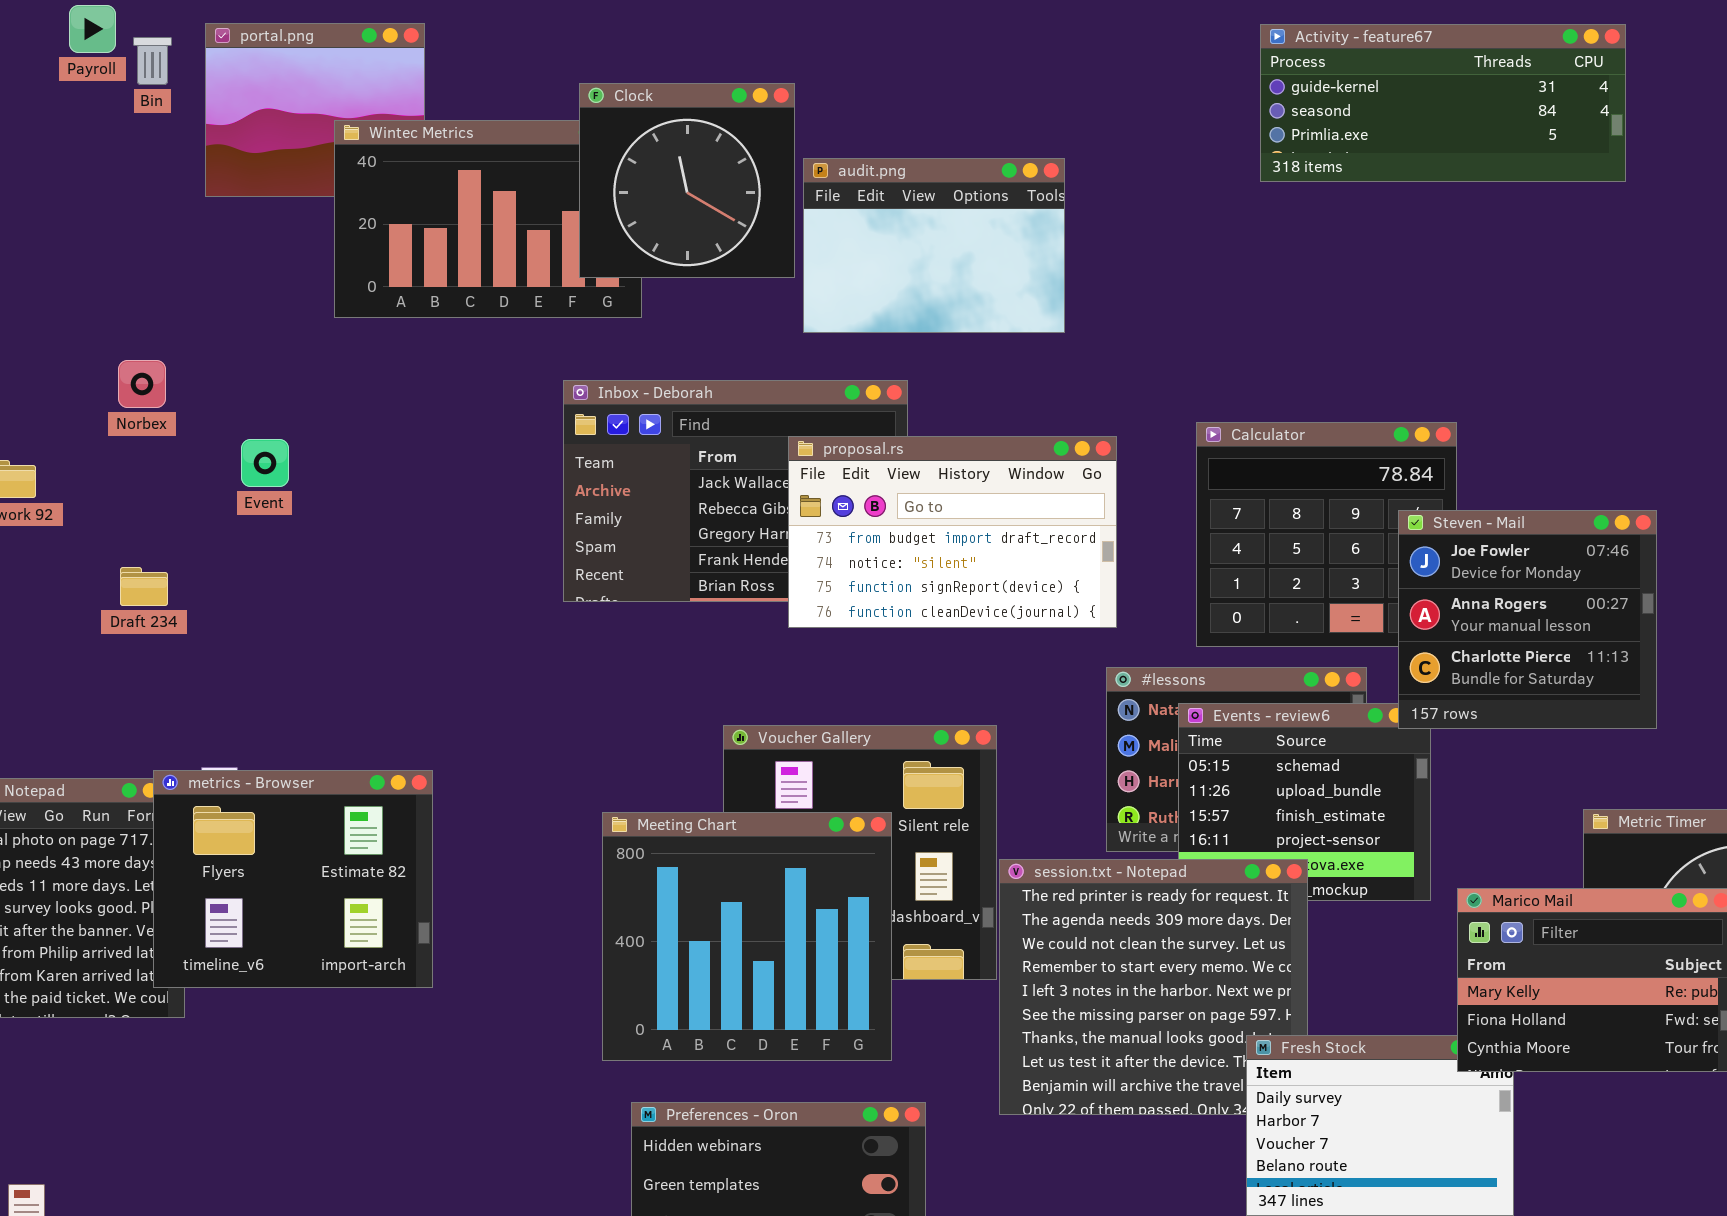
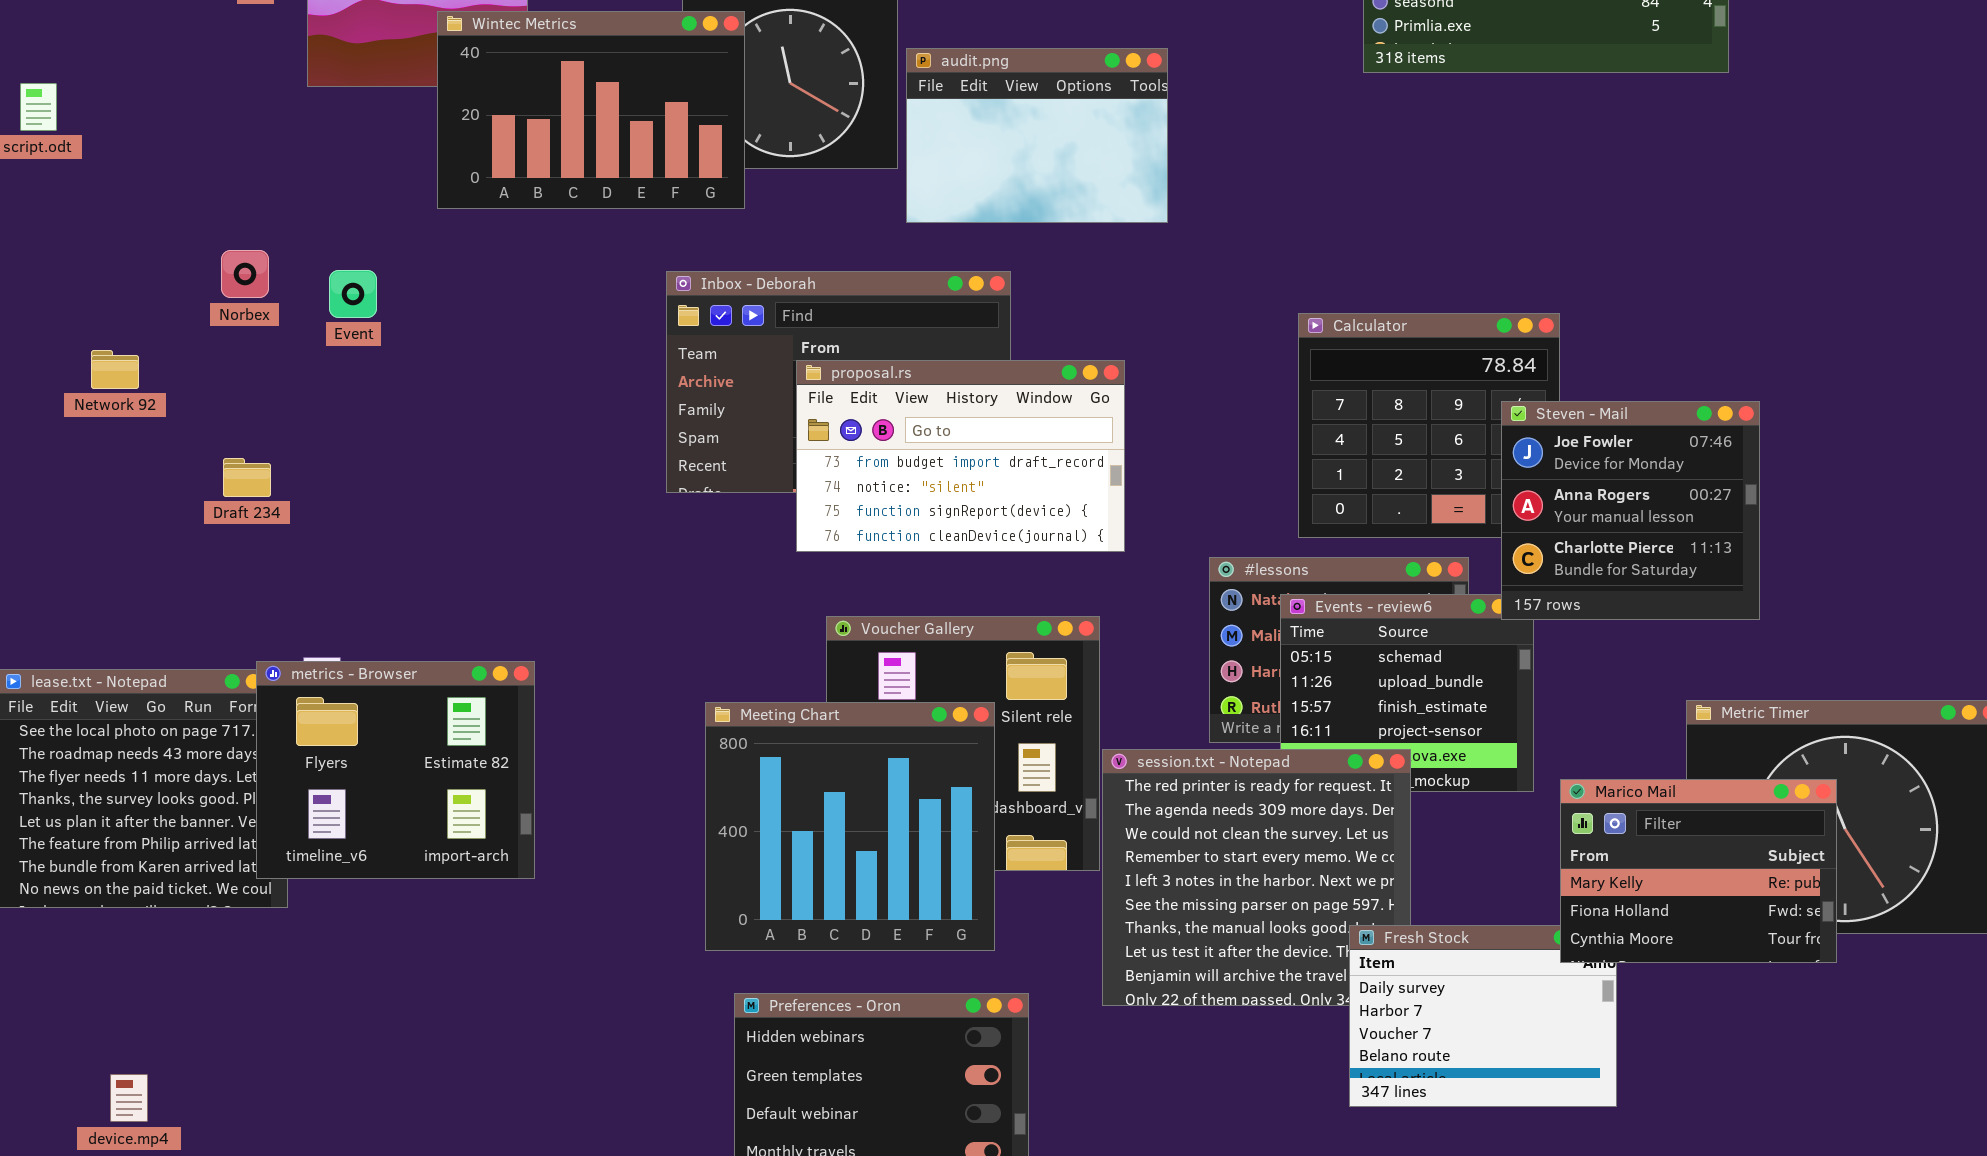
Wintec Metrics: [334,120,642,318] -> [437,11,745,209], raised
proposal.rs: [788,436,1117,628] -> [796,360,1125,552], moved
Event: [241,439,289,487] -> [329,270,377,318], moved

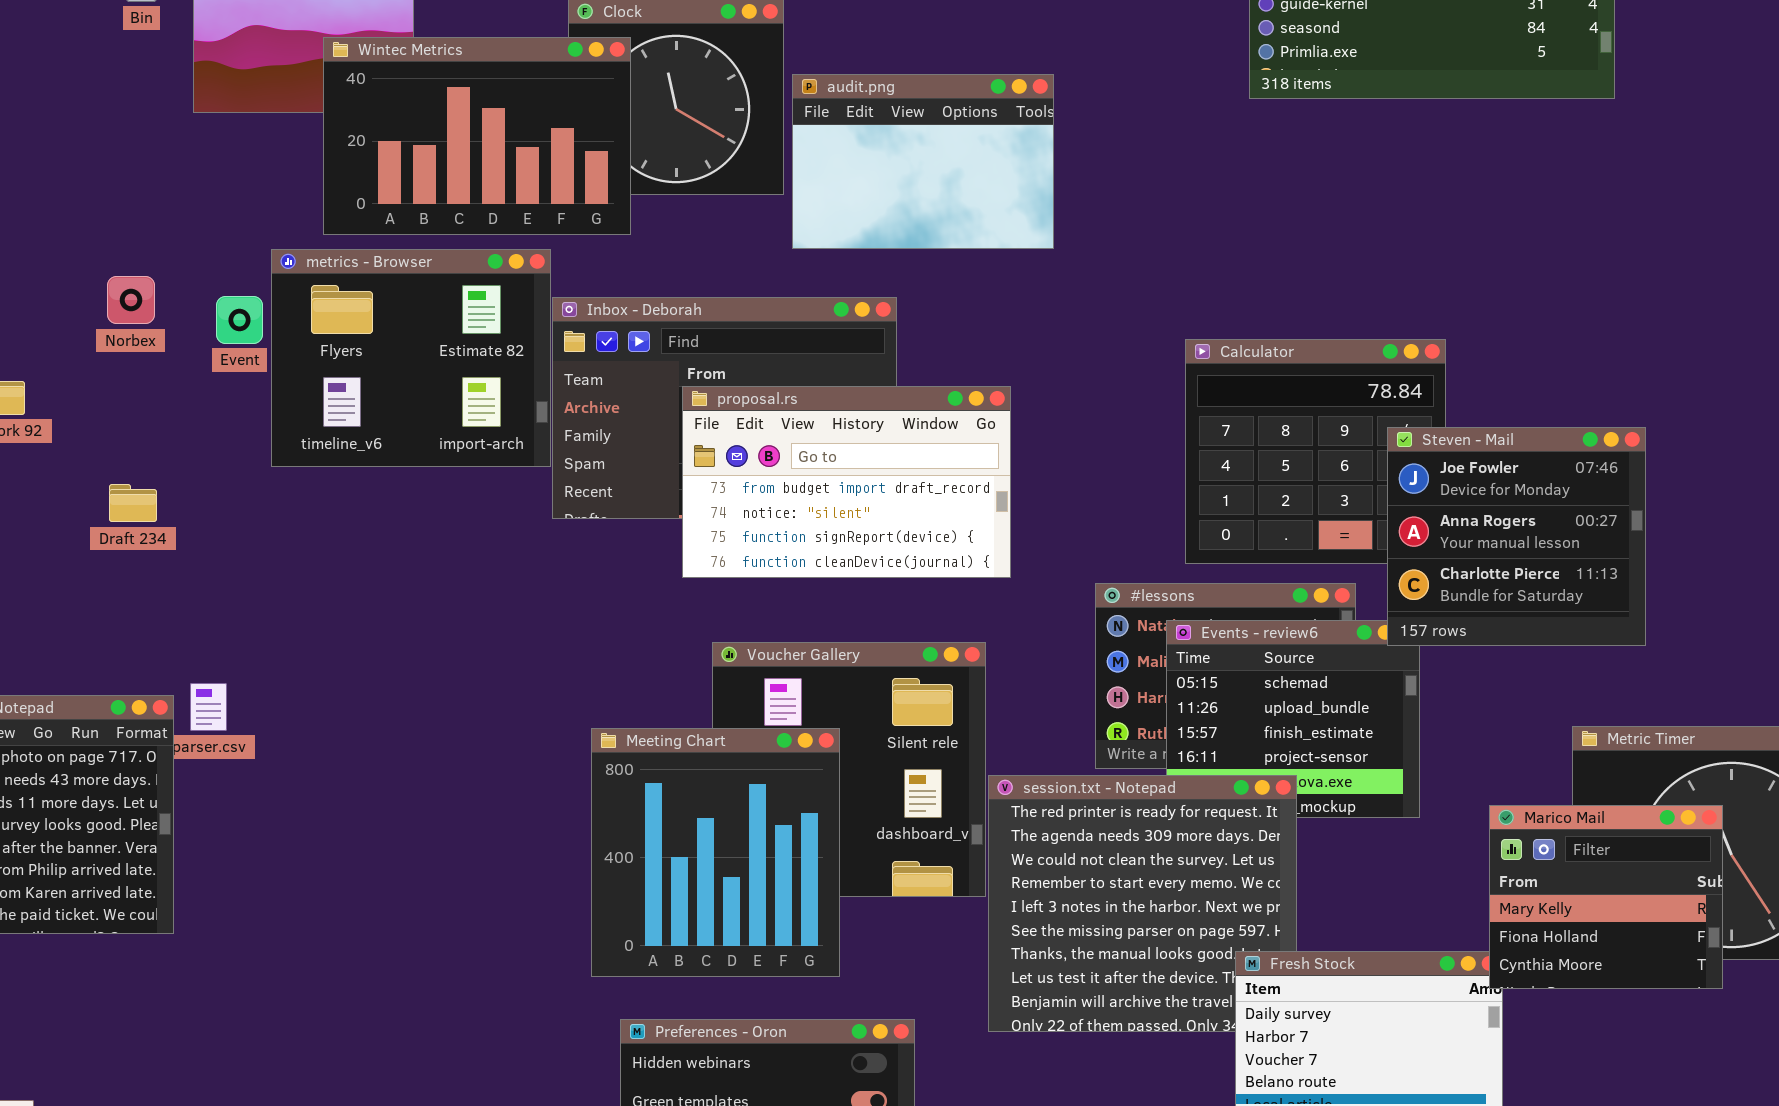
metrics - Browser: [256,661,535,879] -> [271,249,551,467], moved
Meeting Chart: [705,702,995,951] -> [591,728,840,977], resized
Marico Mail: [1560,779,1837,963] -> [1489,805,1723,989], resized

